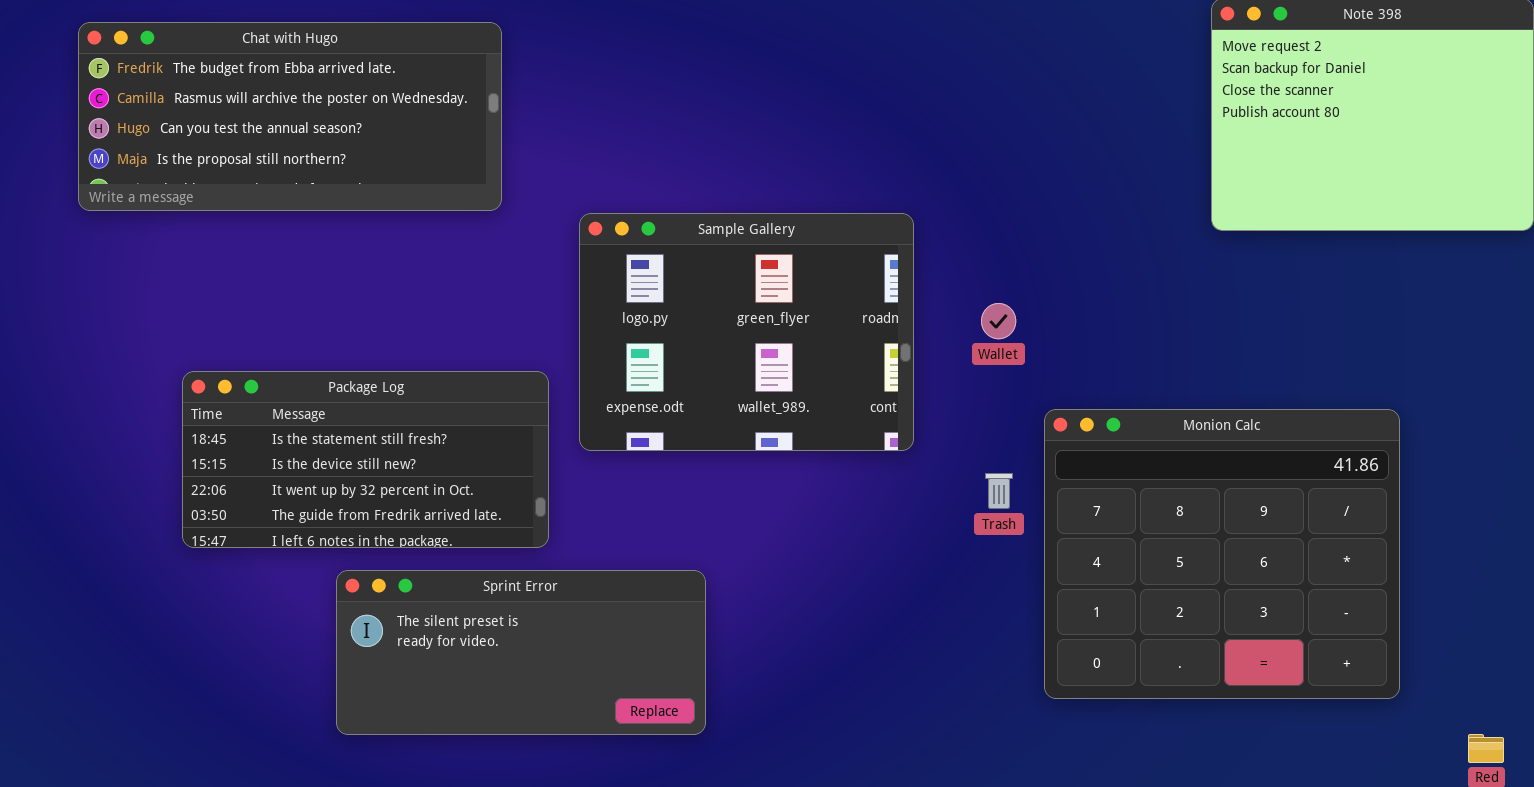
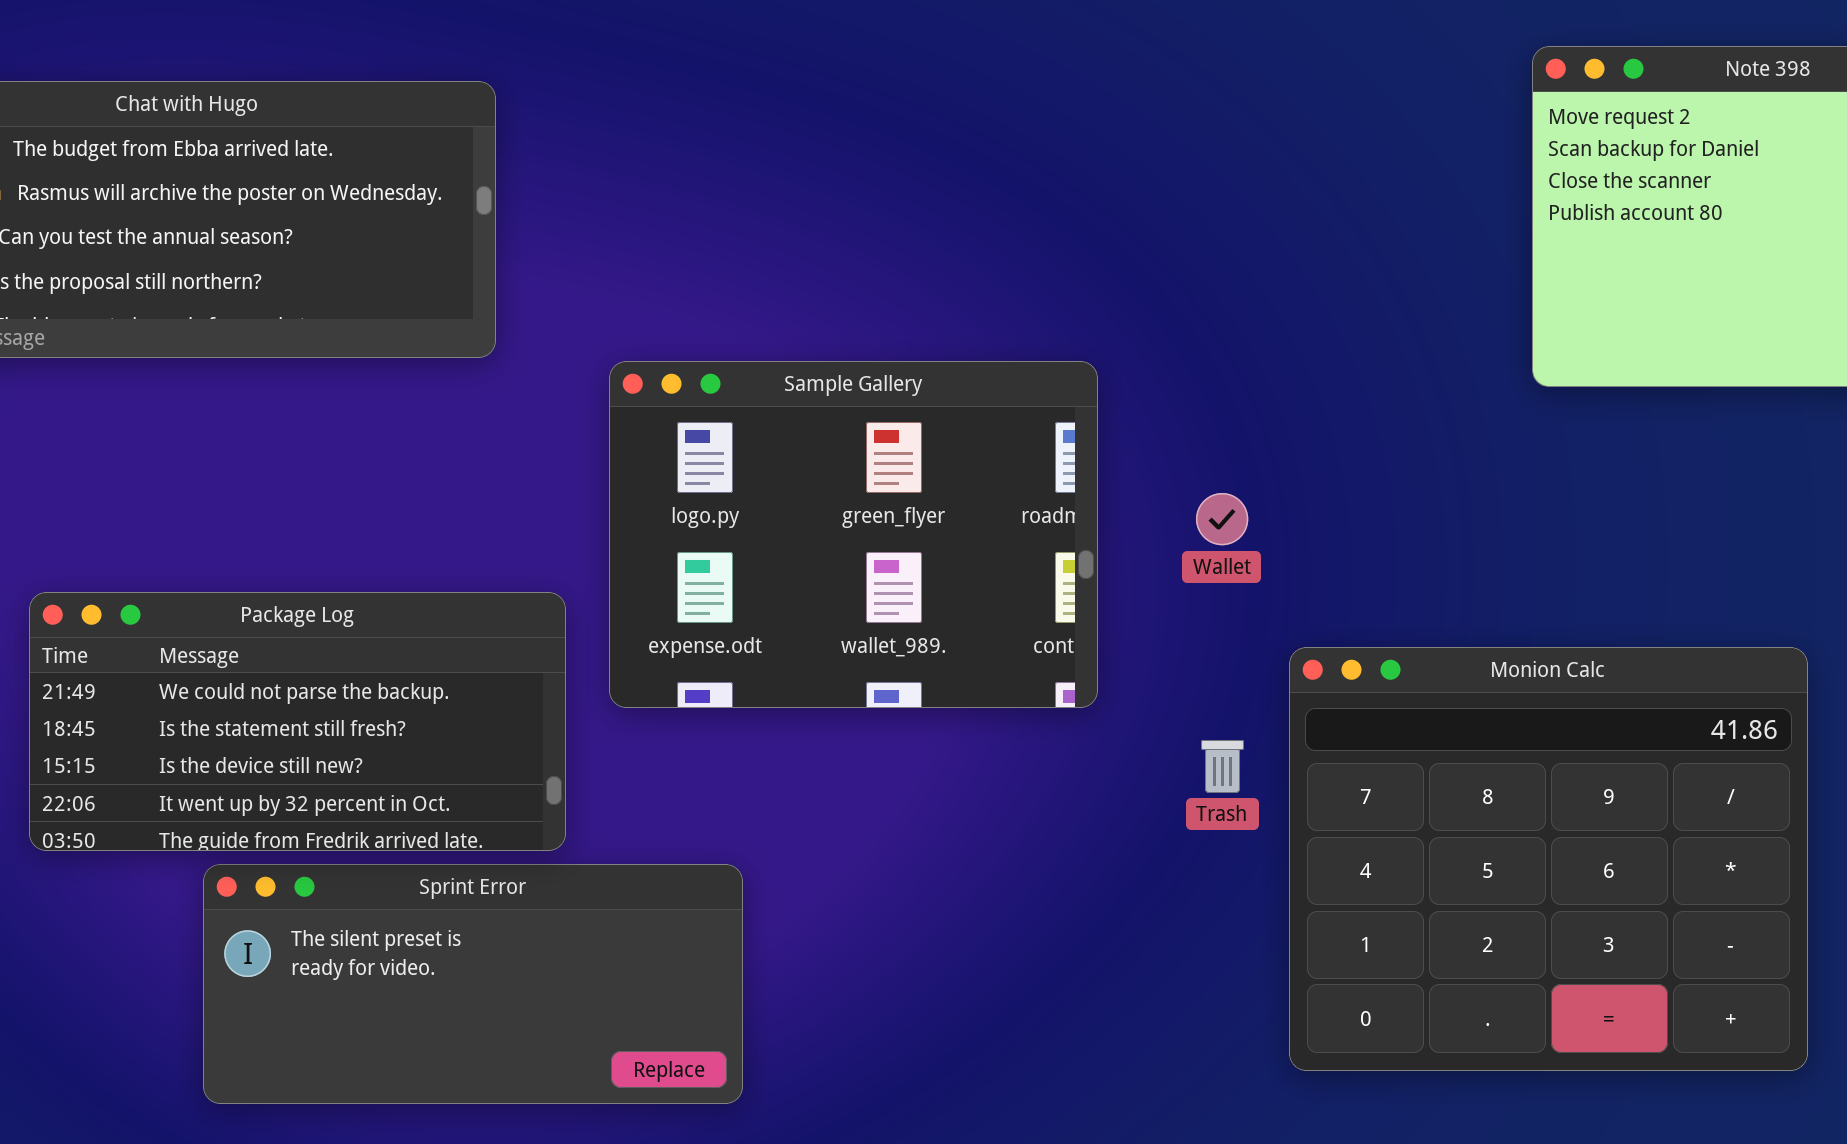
Package Log: [182,371,549,548] -> [29,592,566,851], scrolled up 1 row
Sprint Error: [336,570,706,735] -> [203,864,743,1104], moved

